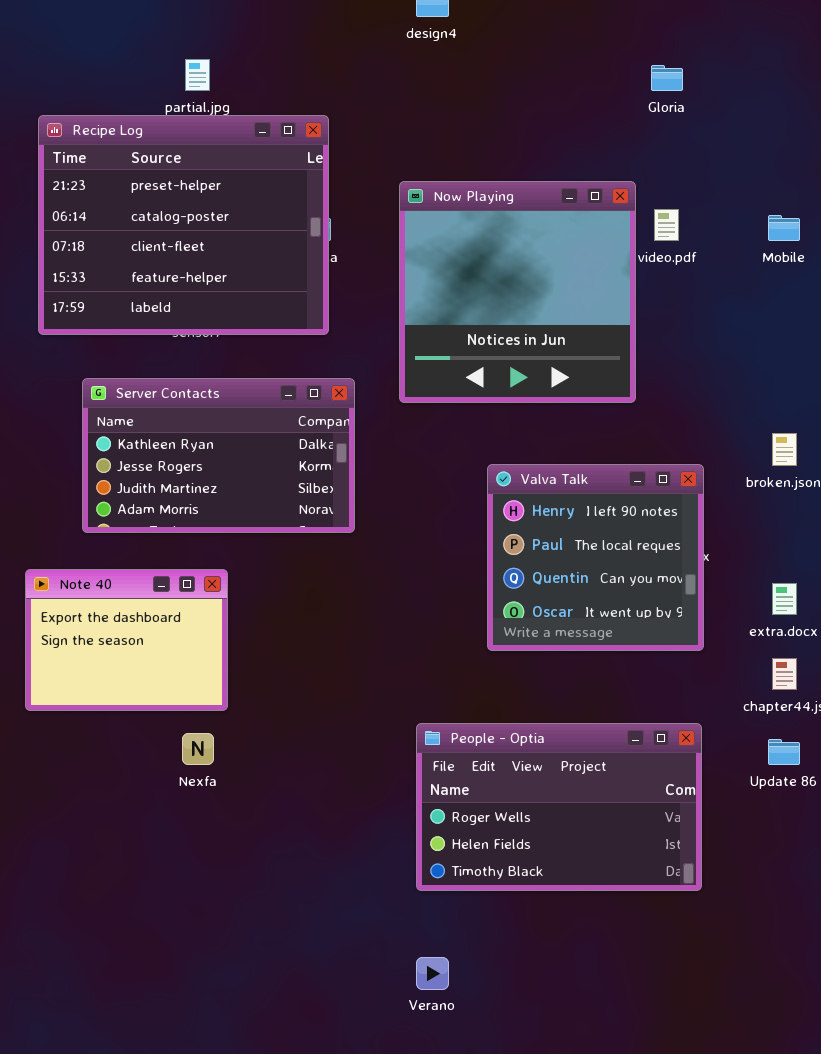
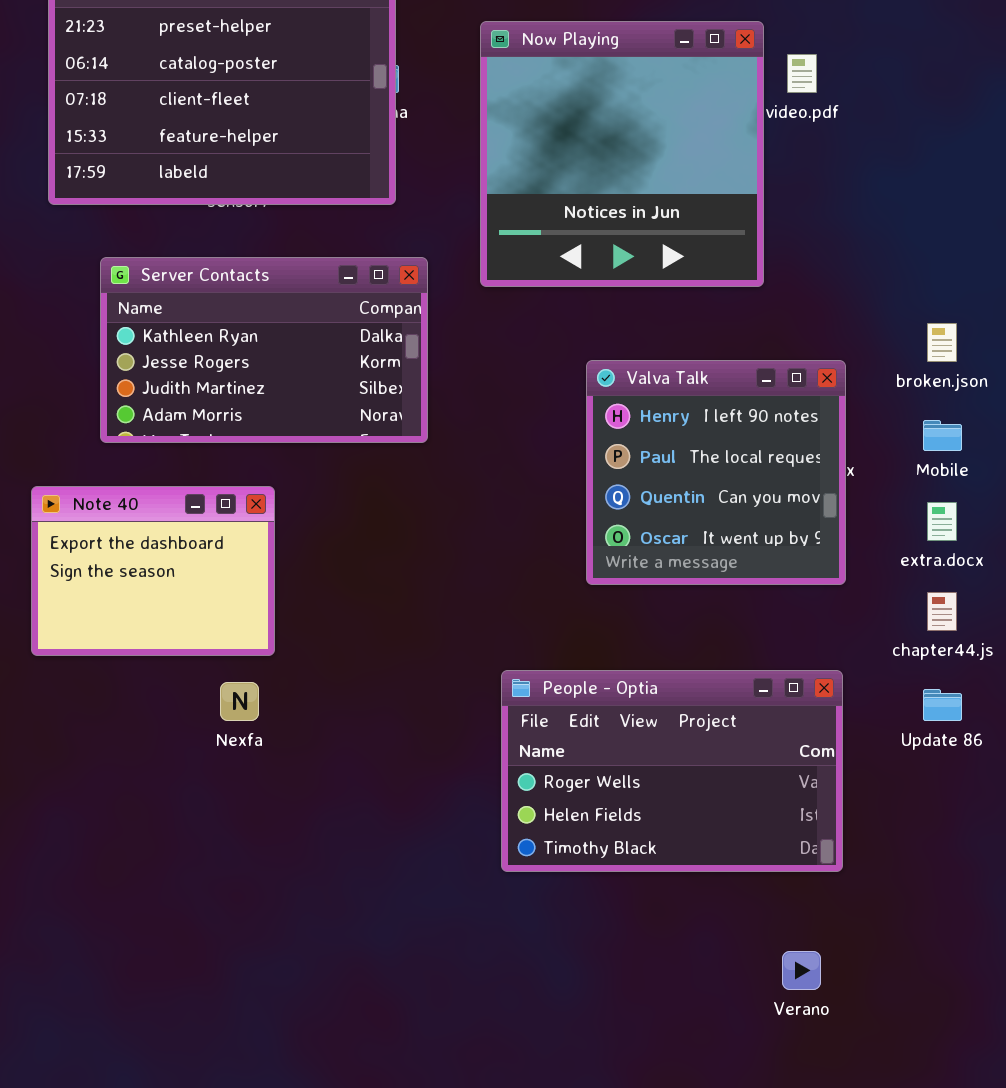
Mobile: [768,215,800,241] -> [923,420,962,451], moved
Verano: [416,957,449,990] -> [782,951,821,990], moved

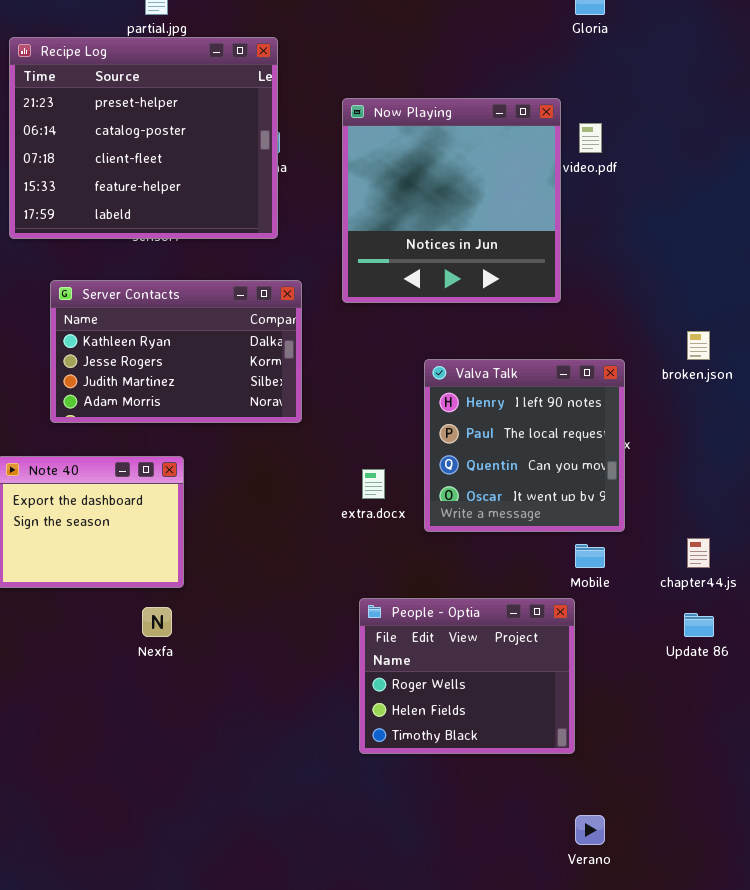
Mobile: [923,420,962,451] -> [575,544,605,568], moved
extra.docx: [927,502,957,541] -> [362,469,385,499], moved
People - Optia: [501,670,843,872] -> [359,598,575,754], resized

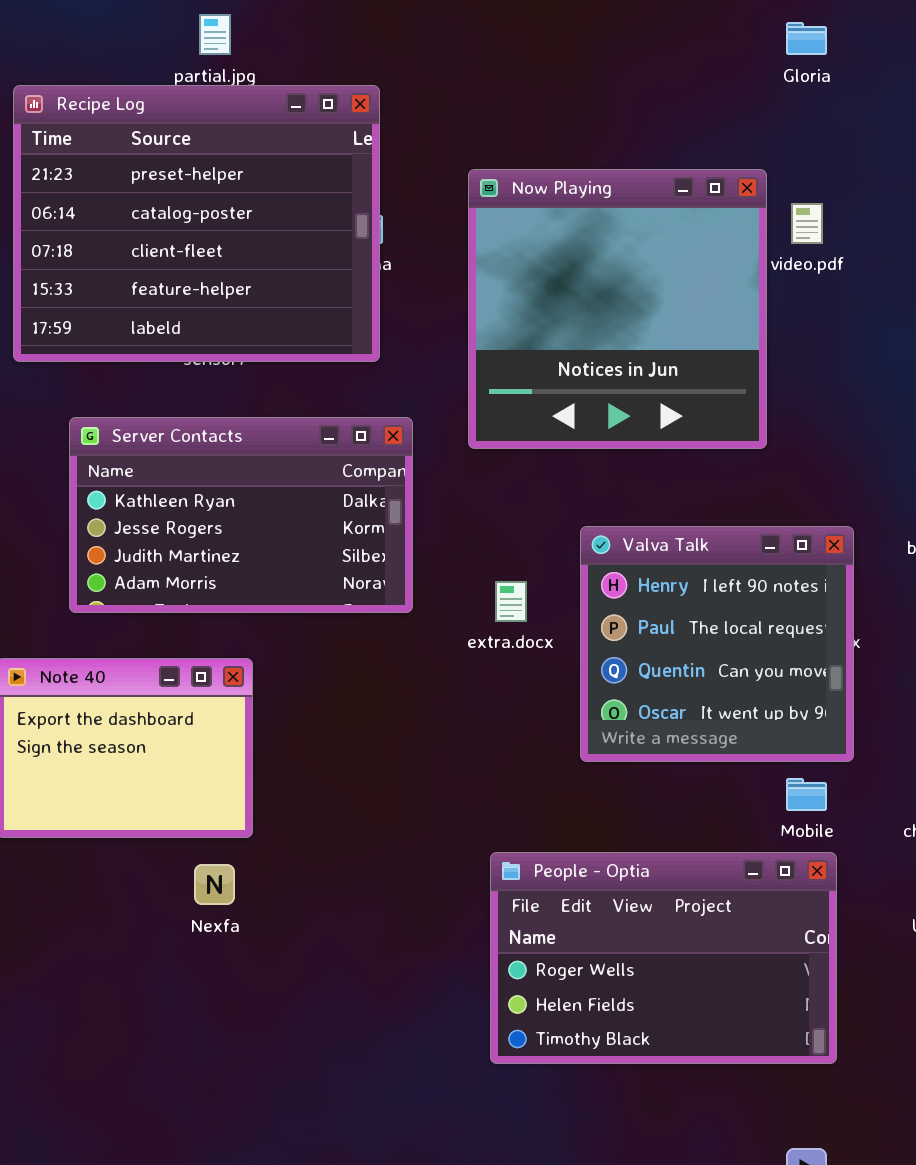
extra.docx: [362,469,385,499] -> [495,581,527,622], moved
People - Optia: [359,598,575,754] -> [490,852,837,1064], resized

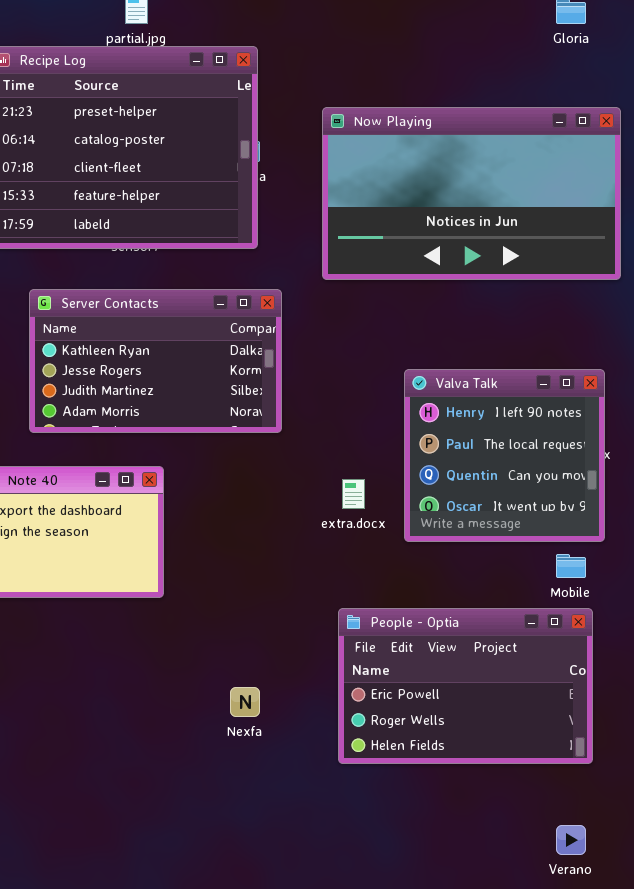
Now Playing: [468,169,767,449] -> [322,107,621,280], resized
extra.docx: [495,581,527,622] -> [342,479,365,509], moved
People - Optia: [490,852,837,1064] -> [338,608,593,764], scrolled up 1 row
Nexfa: [194,864,235,905] -> [230,687,260,717], moved

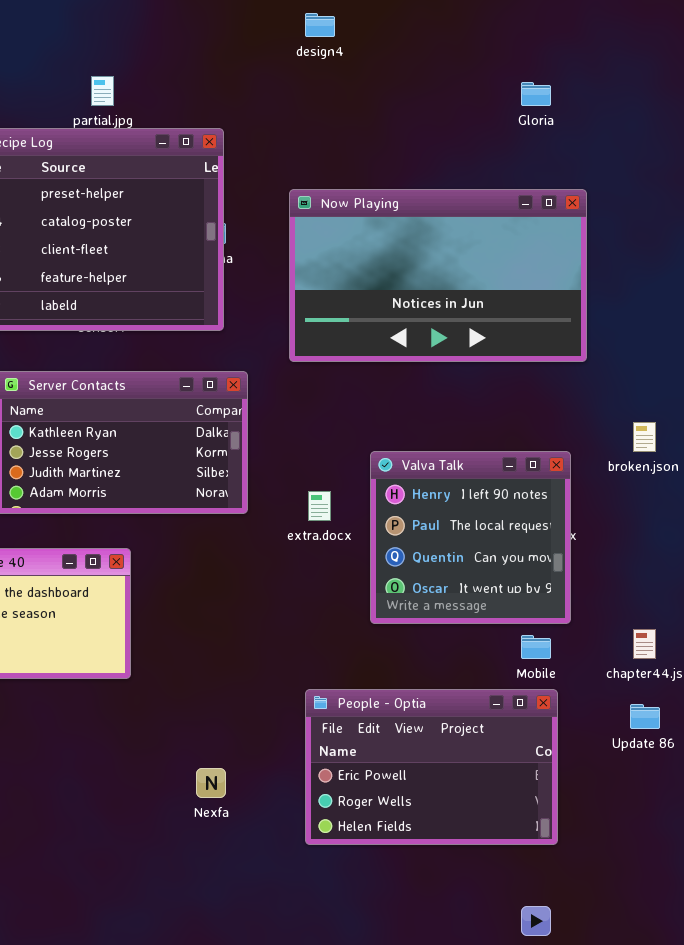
extra.docx: [342,479,365,509] -> [308,491,331,521], moved

